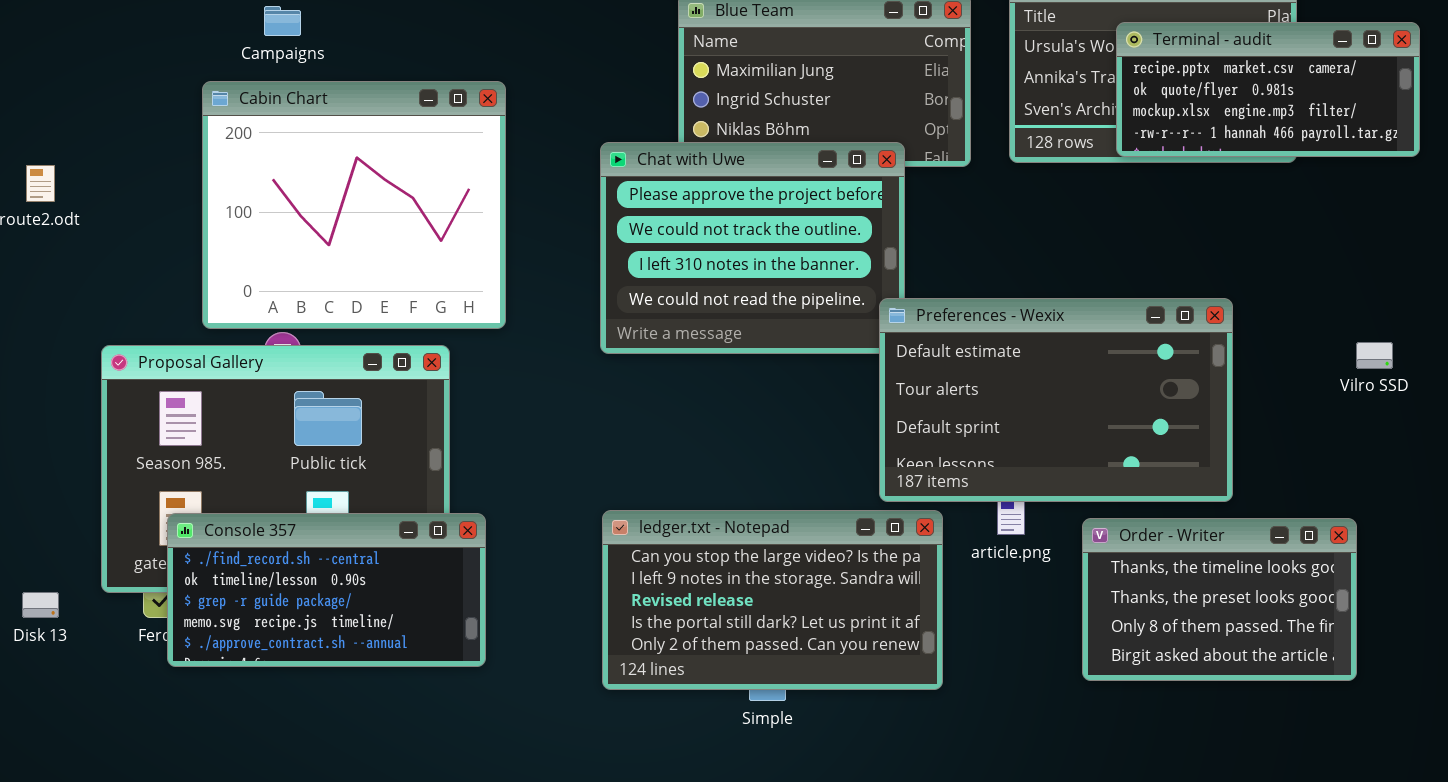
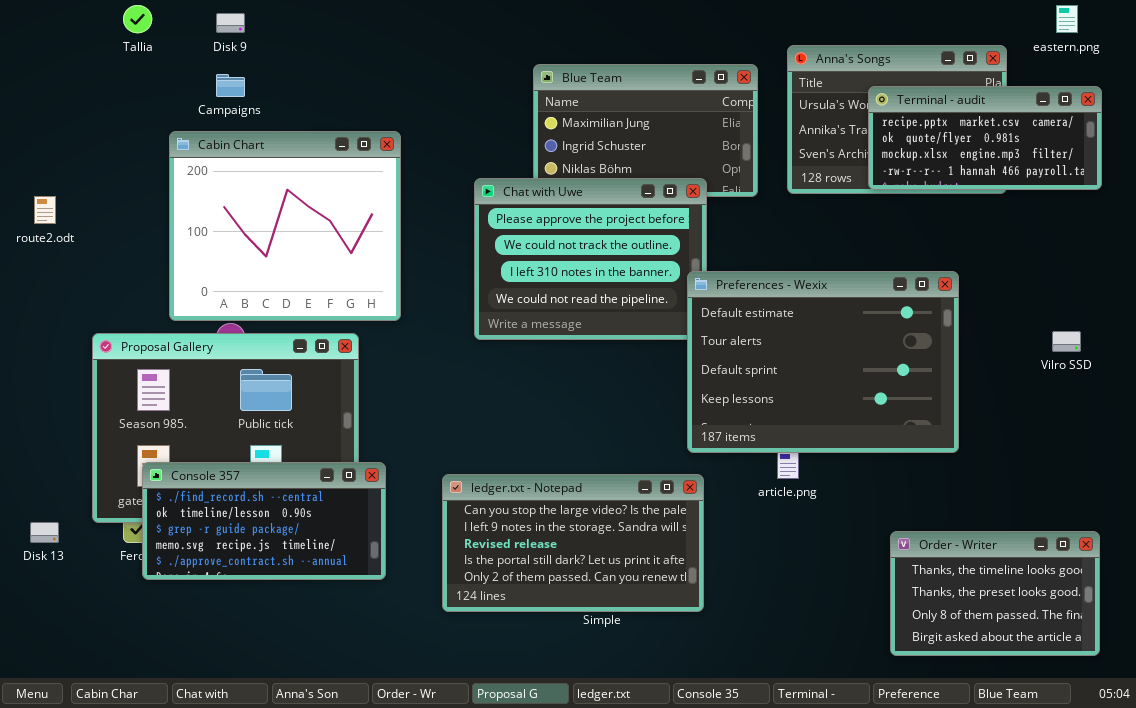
Preferences - Wexix: [879,298,1233,502] -> [687,271,959,453], resized
ledger.txt - Notepad: [602,510,943,690] -> [442,474,704,612], moved
Order - Writer: [1082,518,1357,681] -> [890,531,1100,656], moved

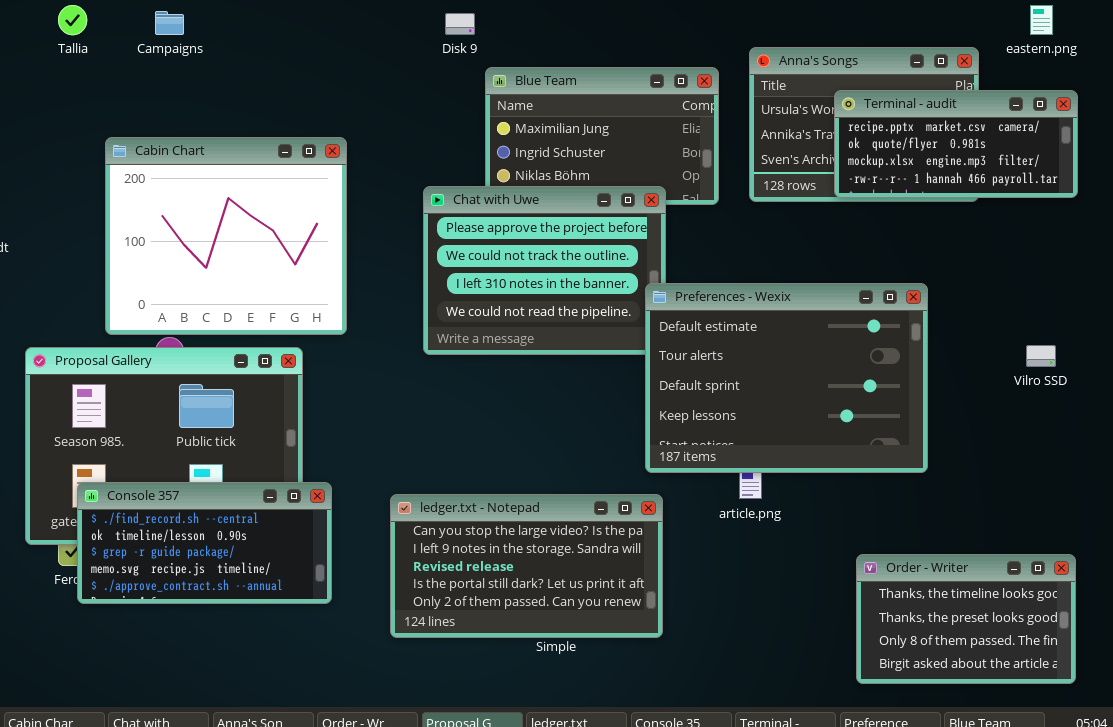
Disk 9: [216,13,245,33] -> [445,13,475,35], moved
Campaigns: [216,74,245,97] -> [155,11,184,35], moved

